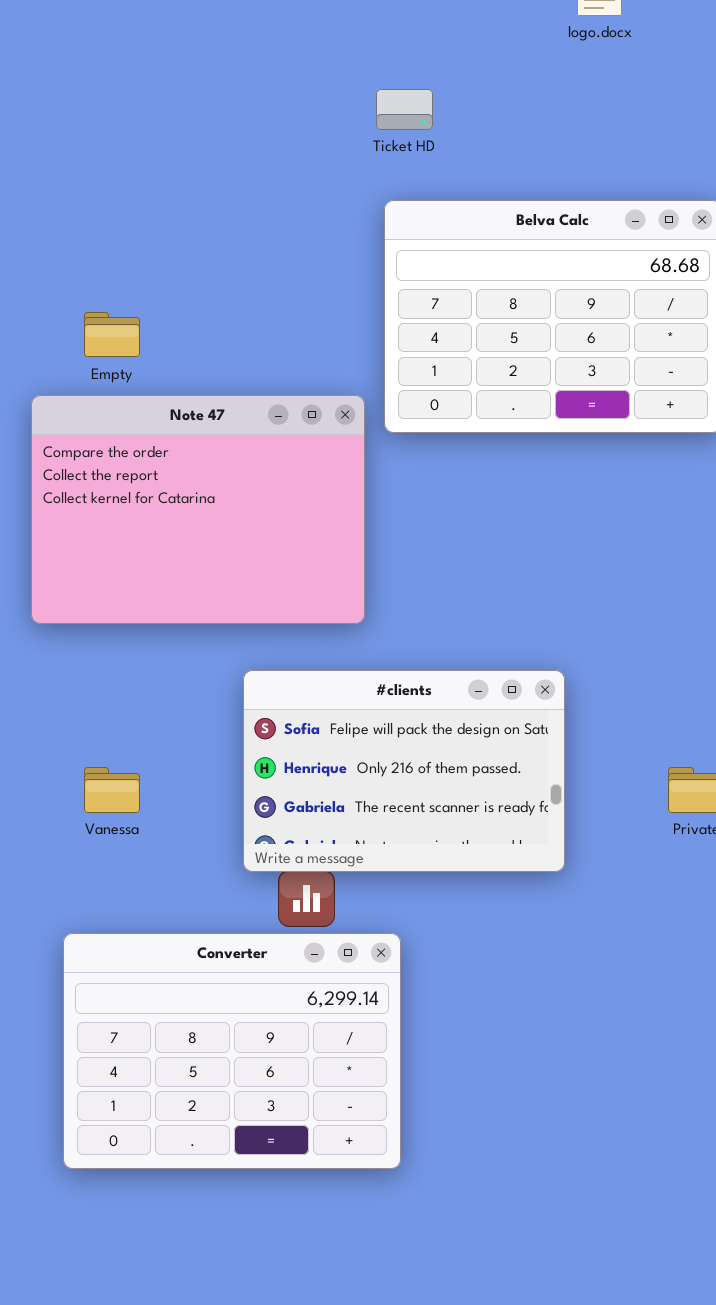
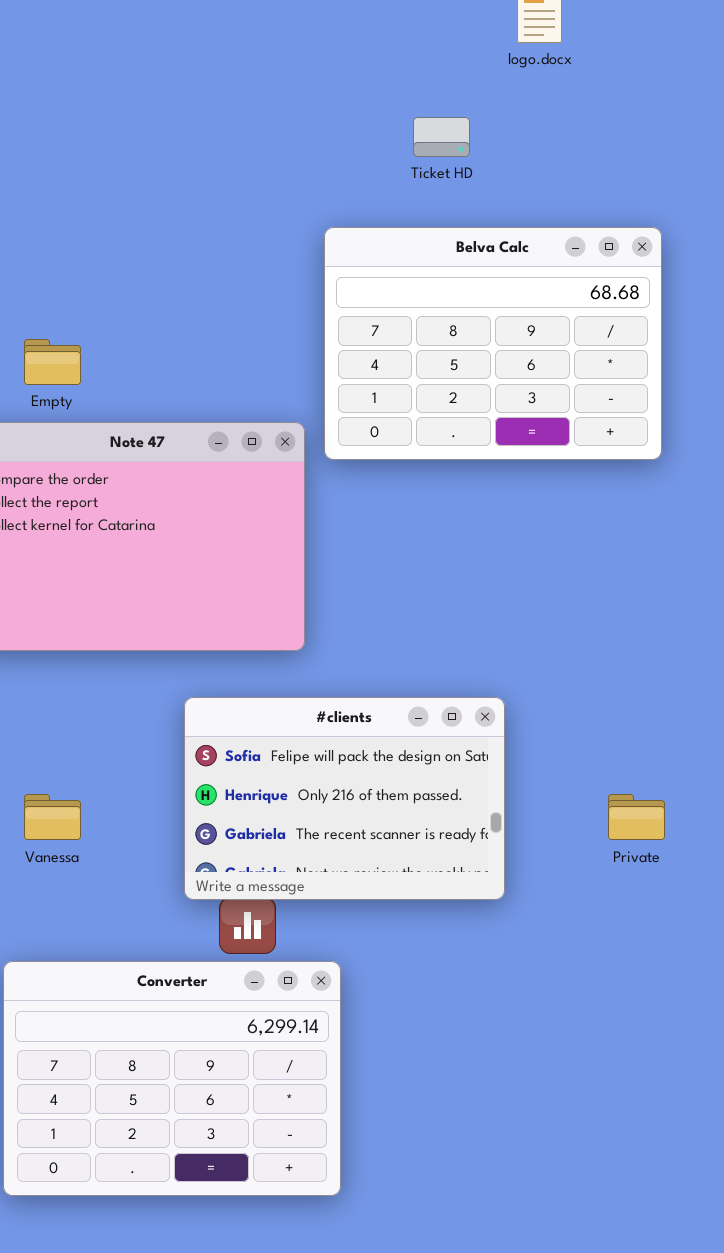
Ticket HD: [376,89,433,130] -> [413,117,470,157], moved

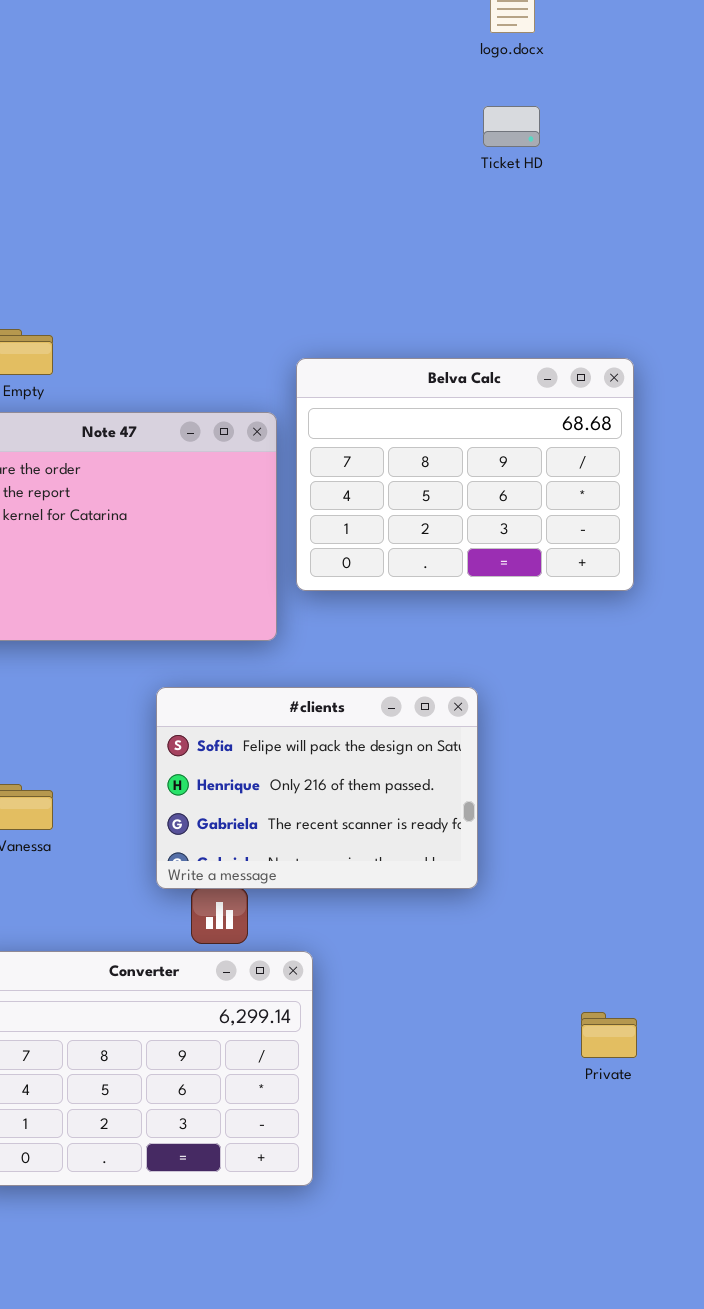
Ticket HD: [413,117,470,157] -> [483,106,540,147], moved
Belva Calc: [324,227,662,460] -> [296,358,634,591], moved
Private: [608,794,665,840] -> [581,1012,637,1058], moved

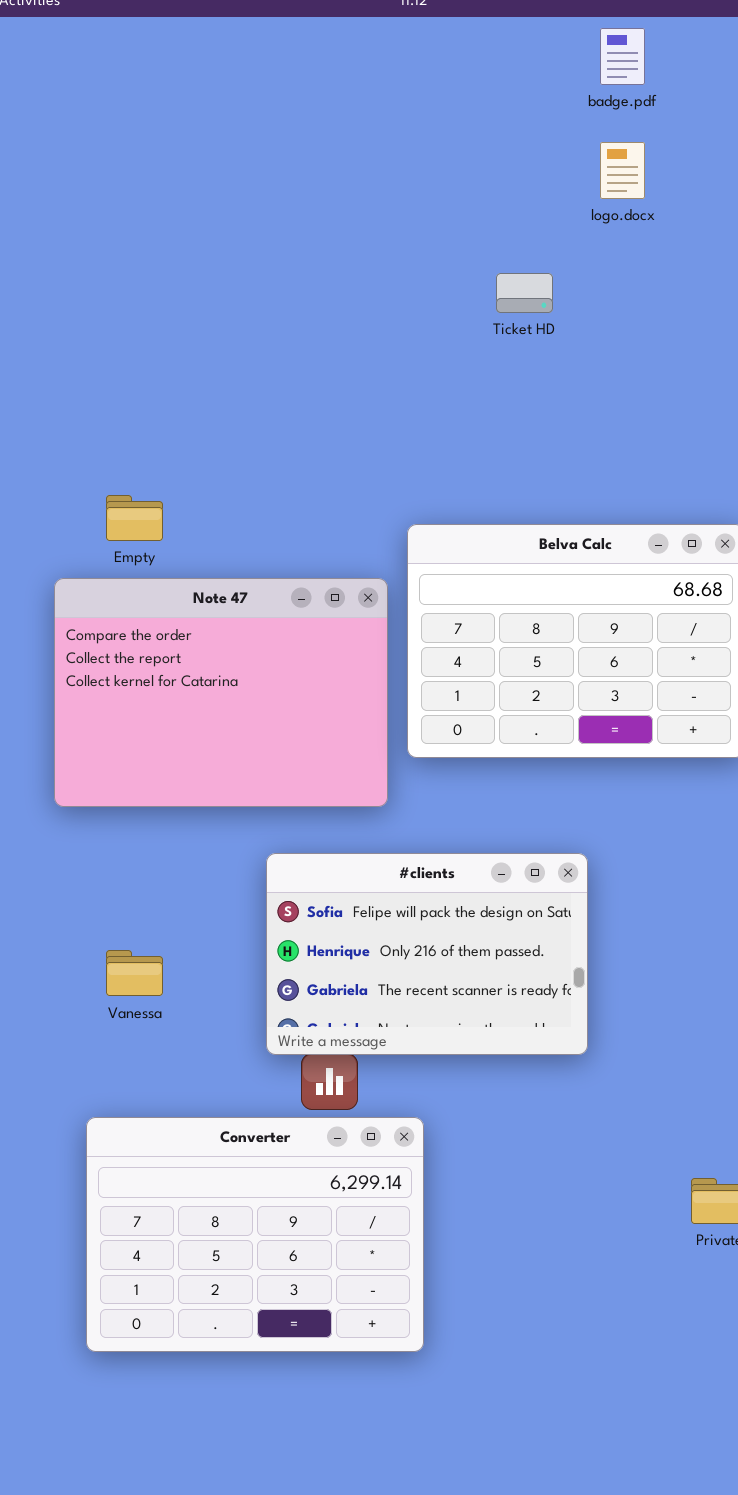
Ticket HD: [483,106,540,147] -> [496,273,553,313], moved

